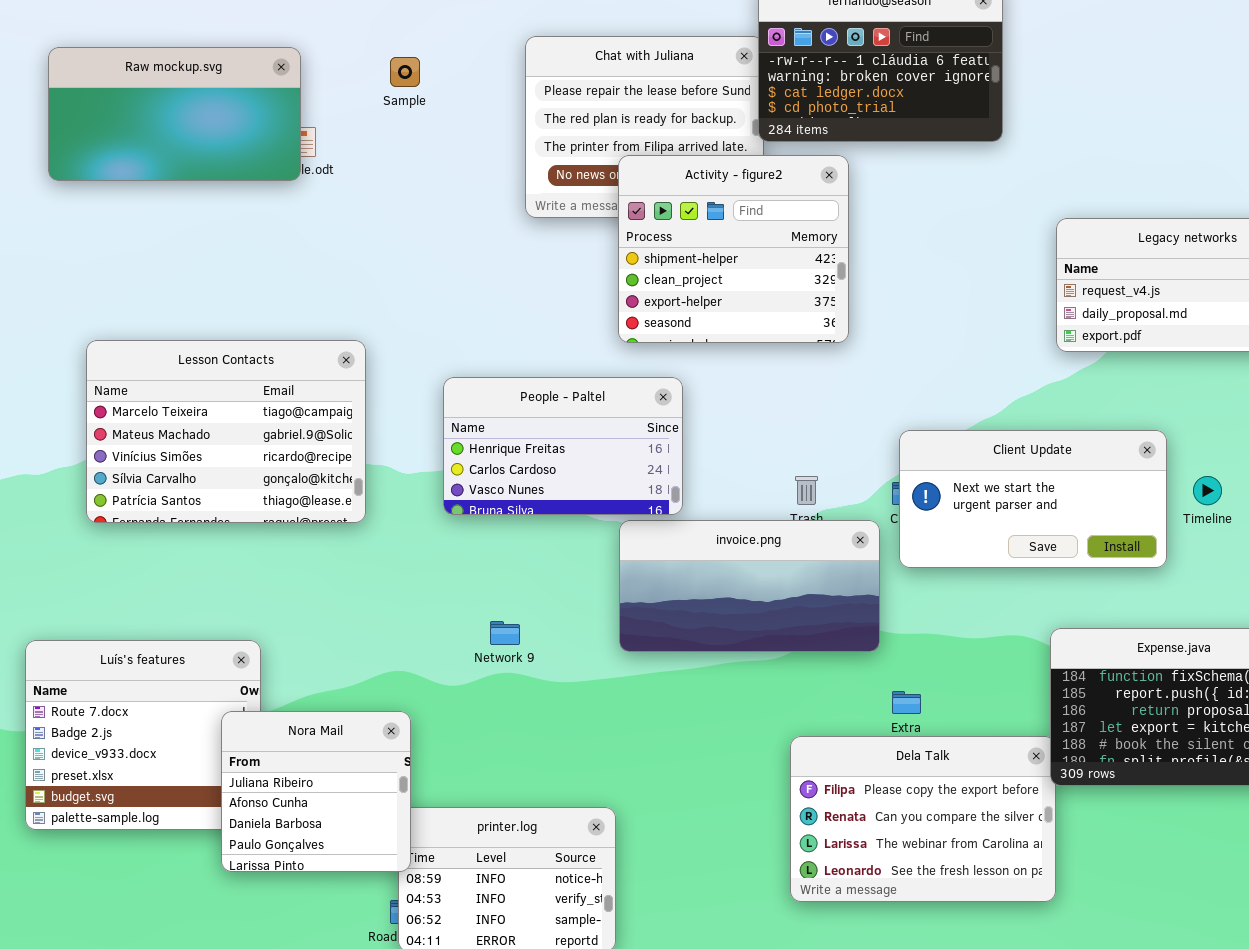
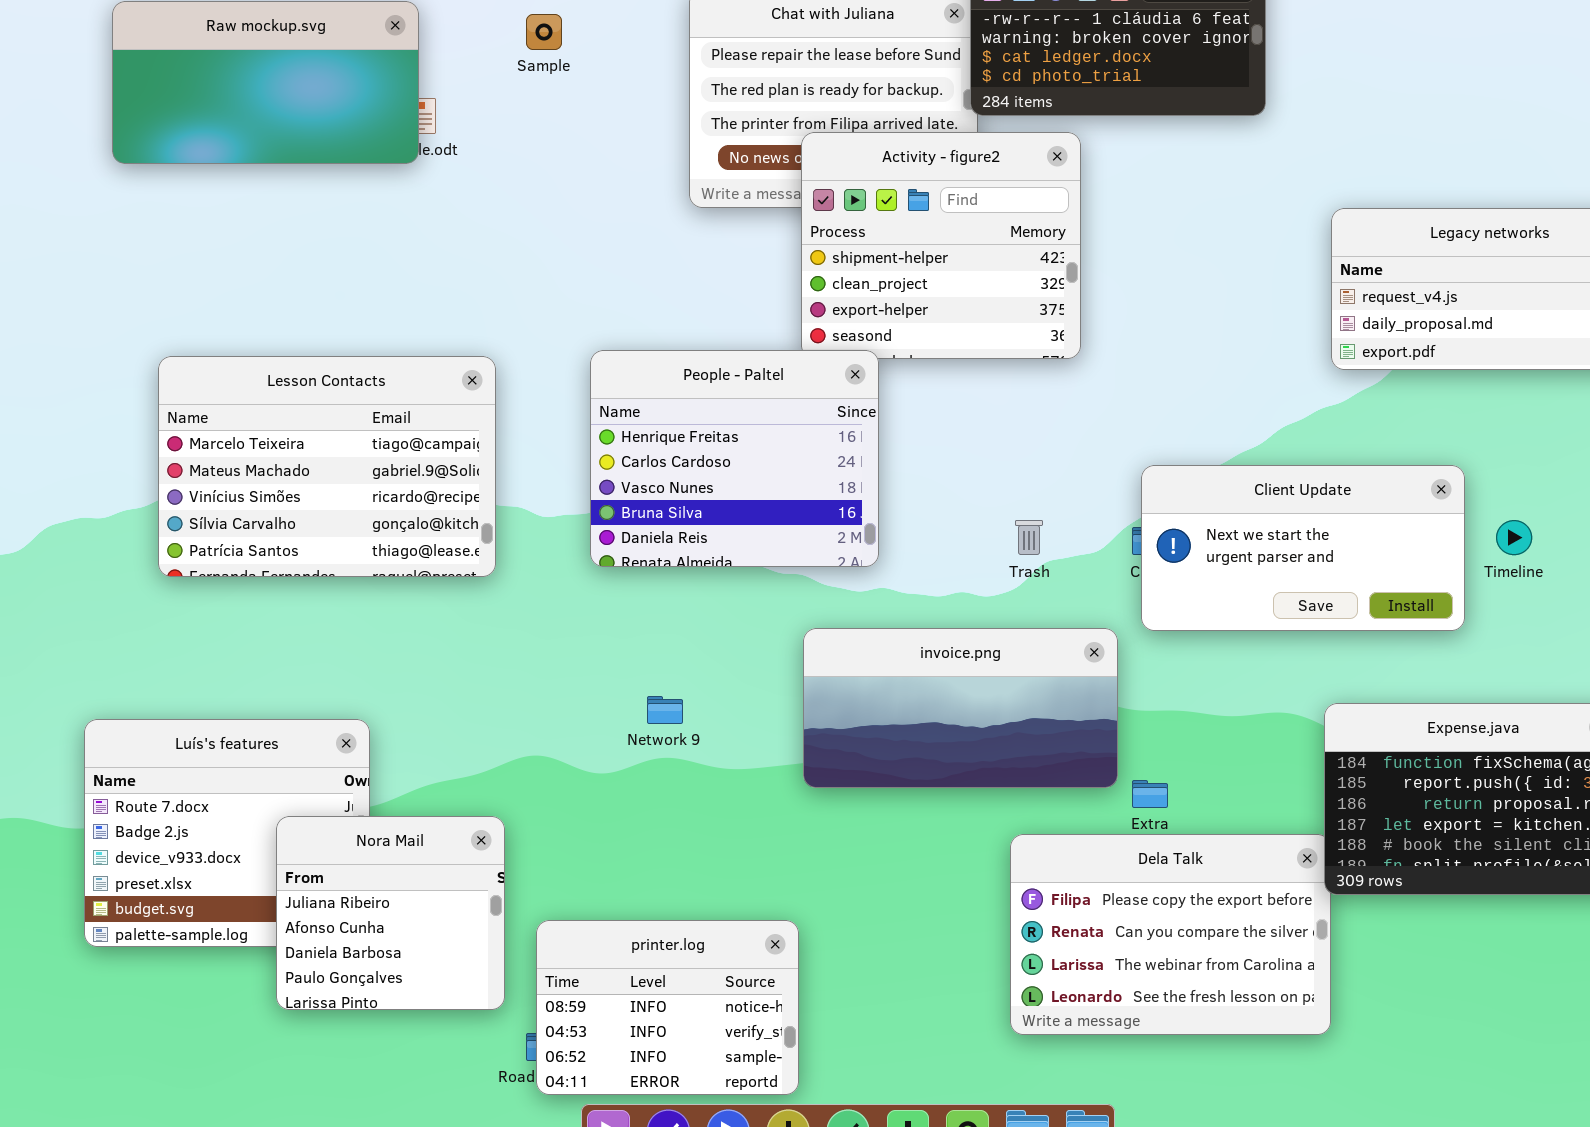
People - Paltel: [443,377,683,515] -> [590,350,879,567], resized
invoice.png: [619,520,880,652] -> [803,628,1118,788], moved
Nora Mail: [221,711,411,872] -> [276,816,505,1010], moved

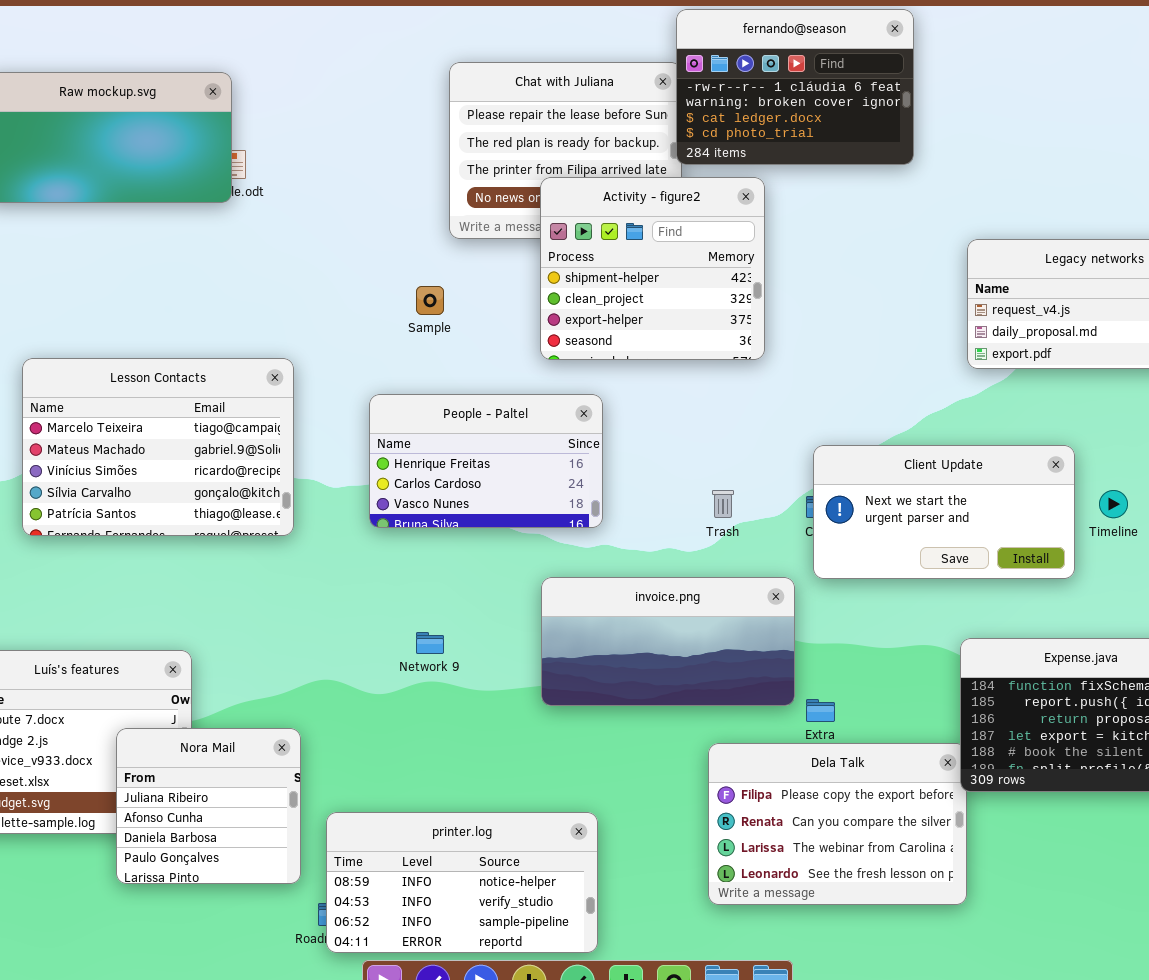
Sample: [526,14,562,50] -> [416,286,444,315], moved
People - Paltel: [590,350,879,567] -> [369,394,603,528], resized
printer.log: [536,920,799,1095] -> [326,812,598,953], resized

